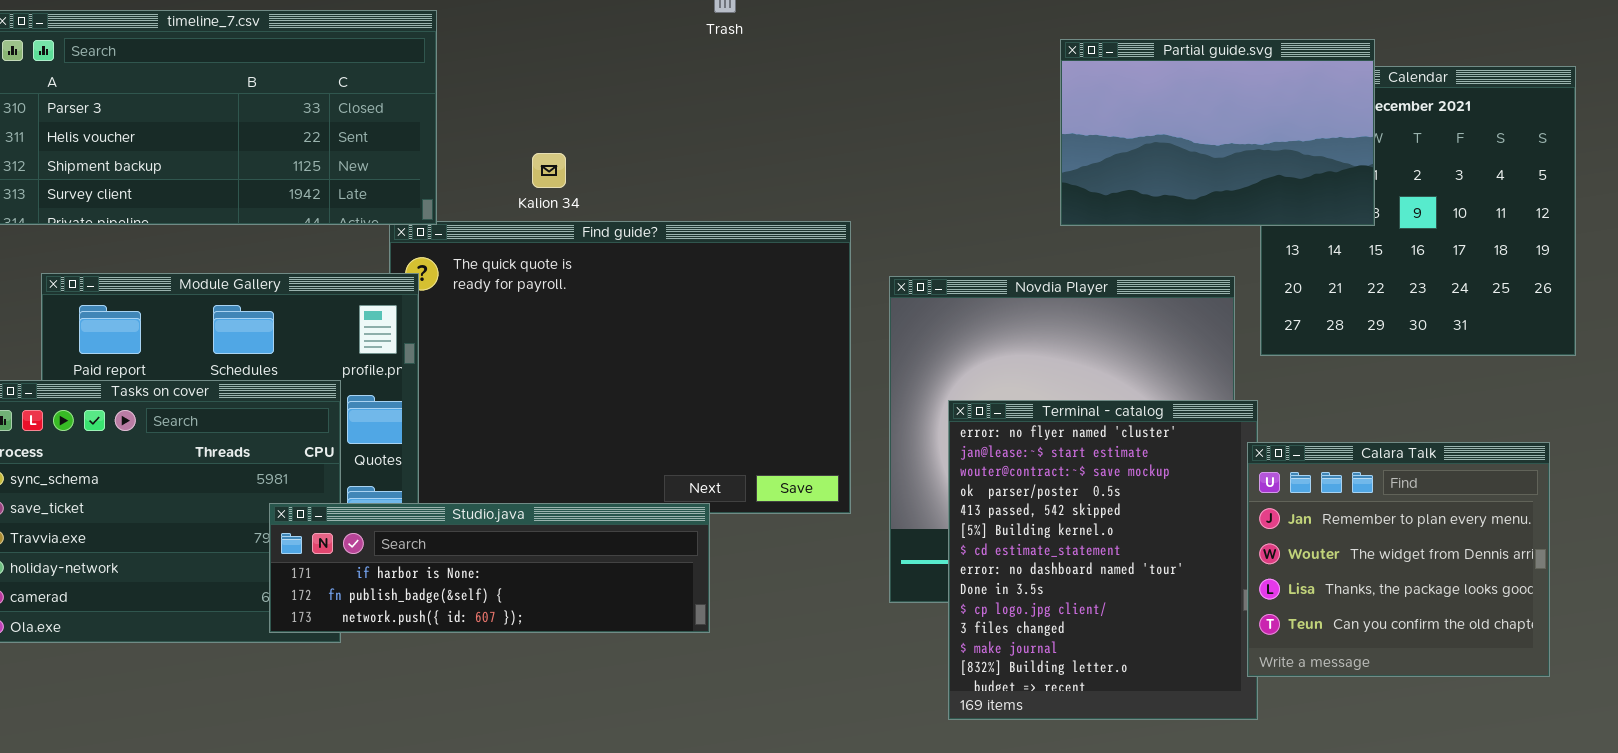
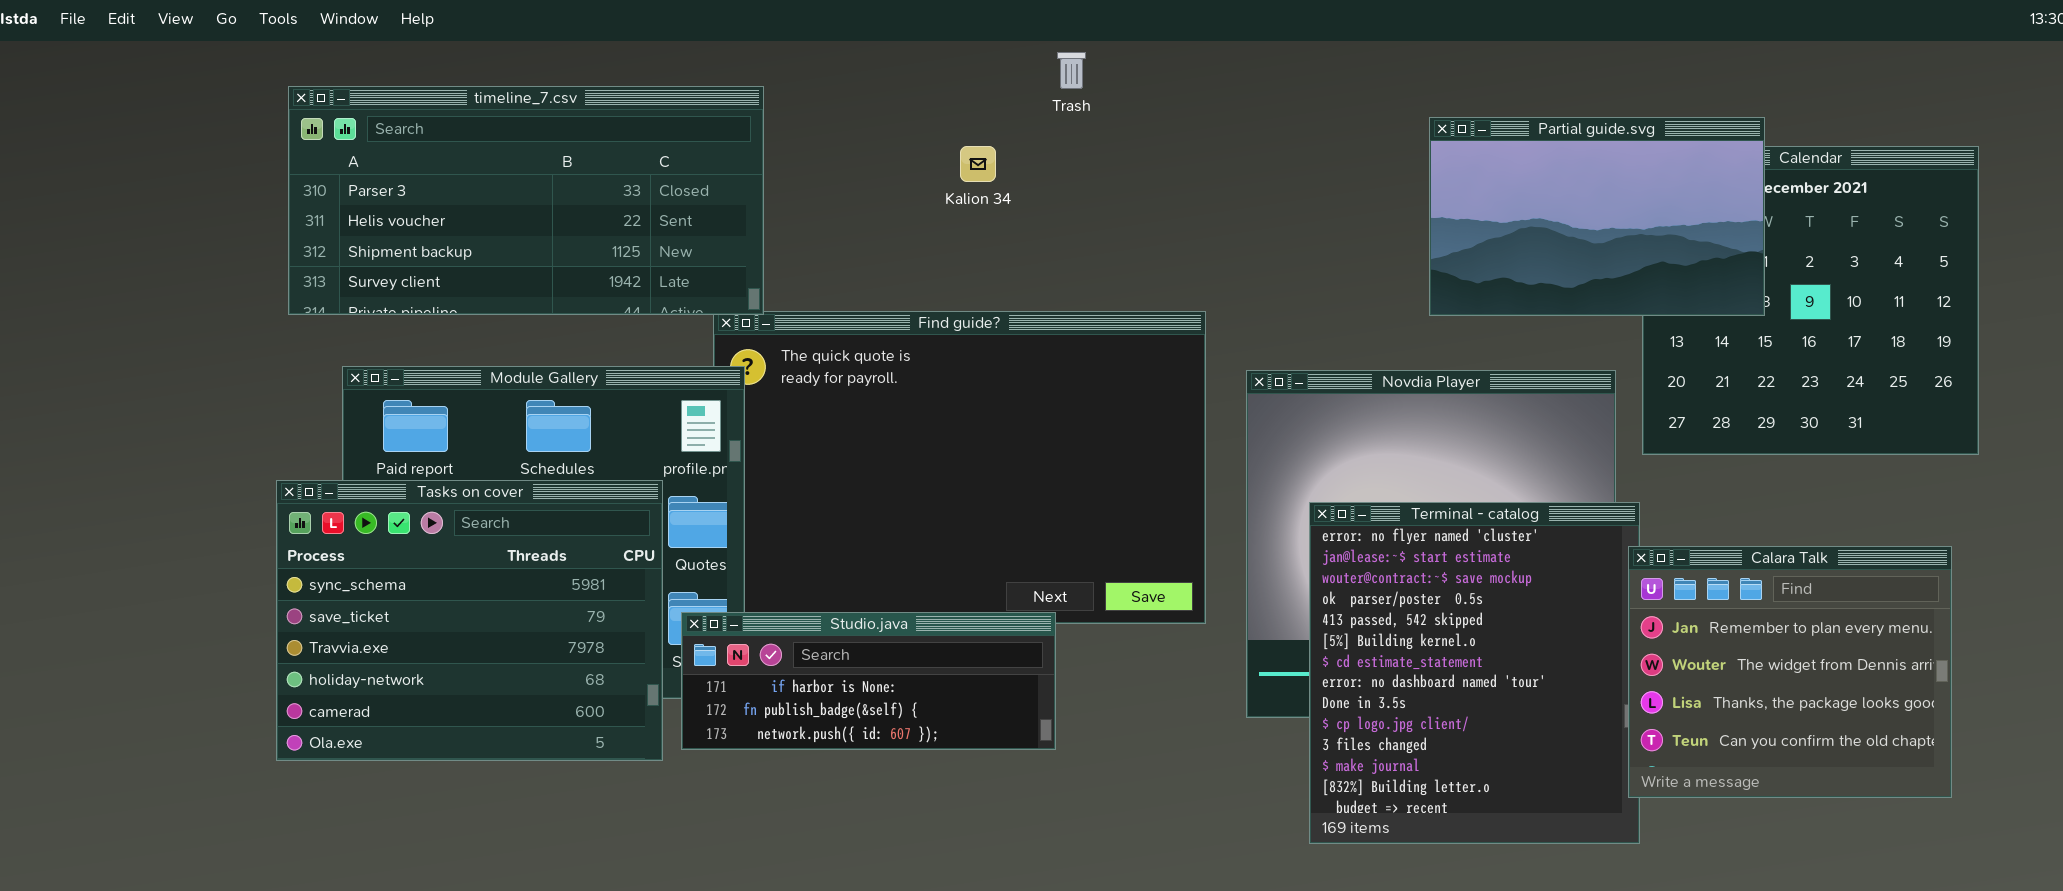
Kalion 34: [532,153,566,188] -> [960,146,996,182], moved
Studio.java: [269,503,710,633] -> [681,612,1056,750], resized

